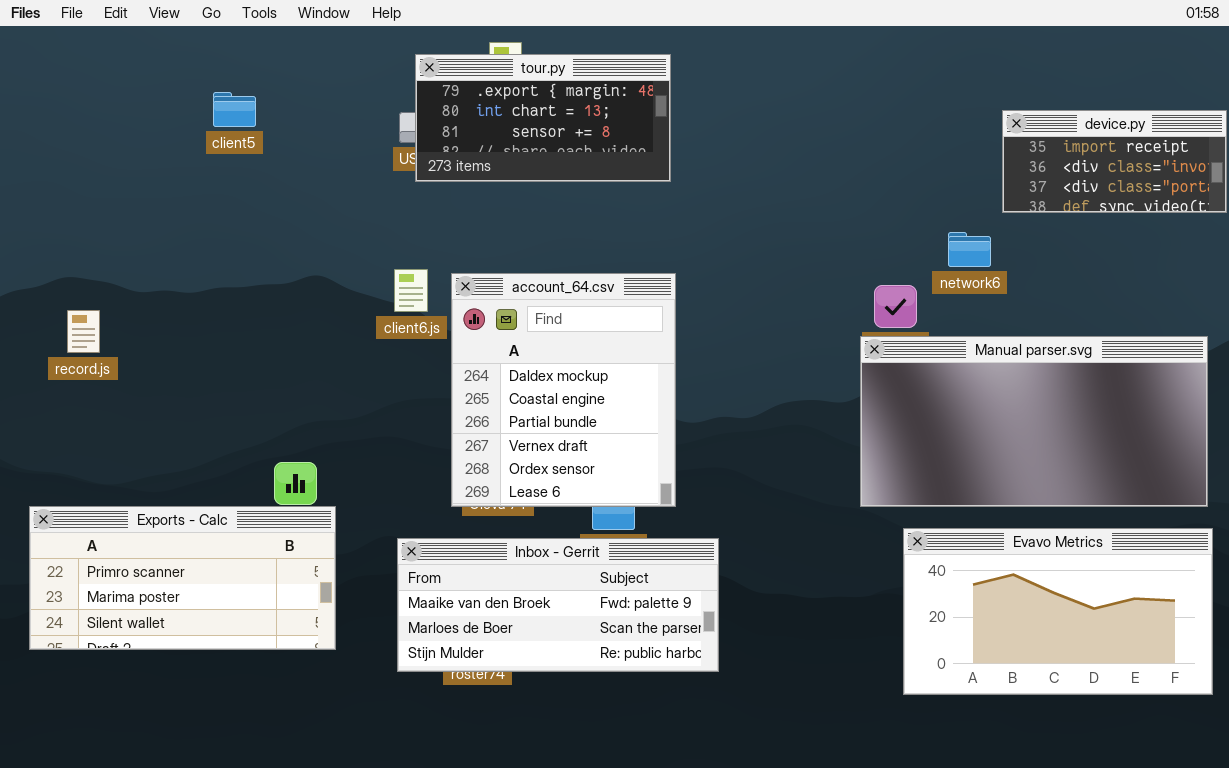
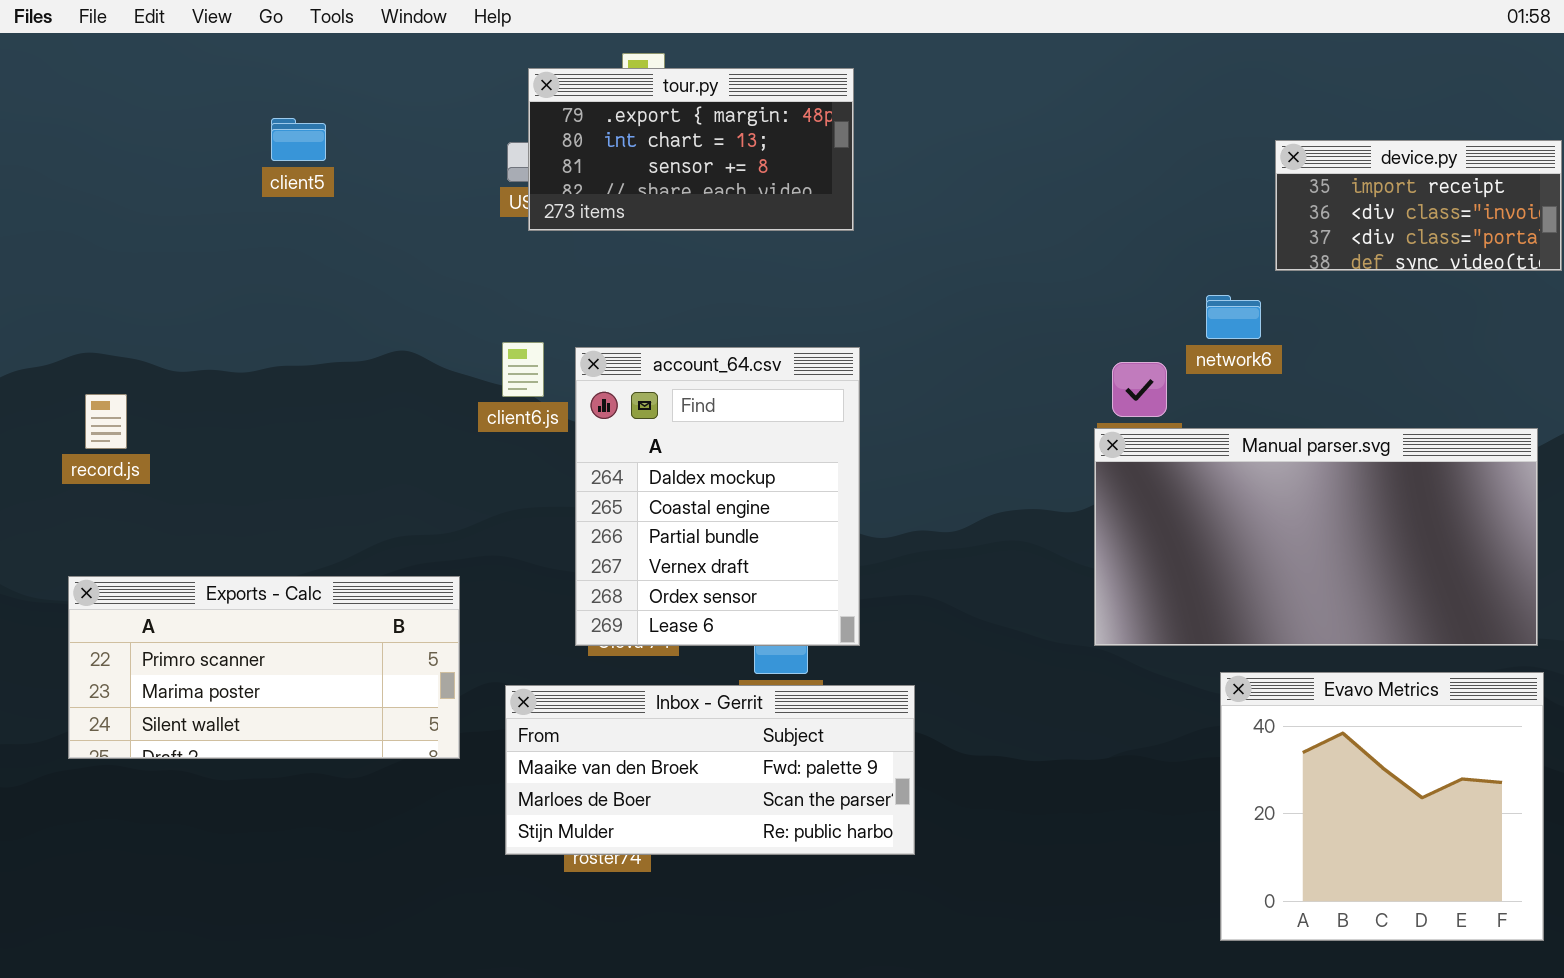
Exports - Calc: [29,506,336,650] -> [68,576,460,759], moved
Evavo Metrics: [903,528,1213,695] -> [1220,672,1544,941], resized

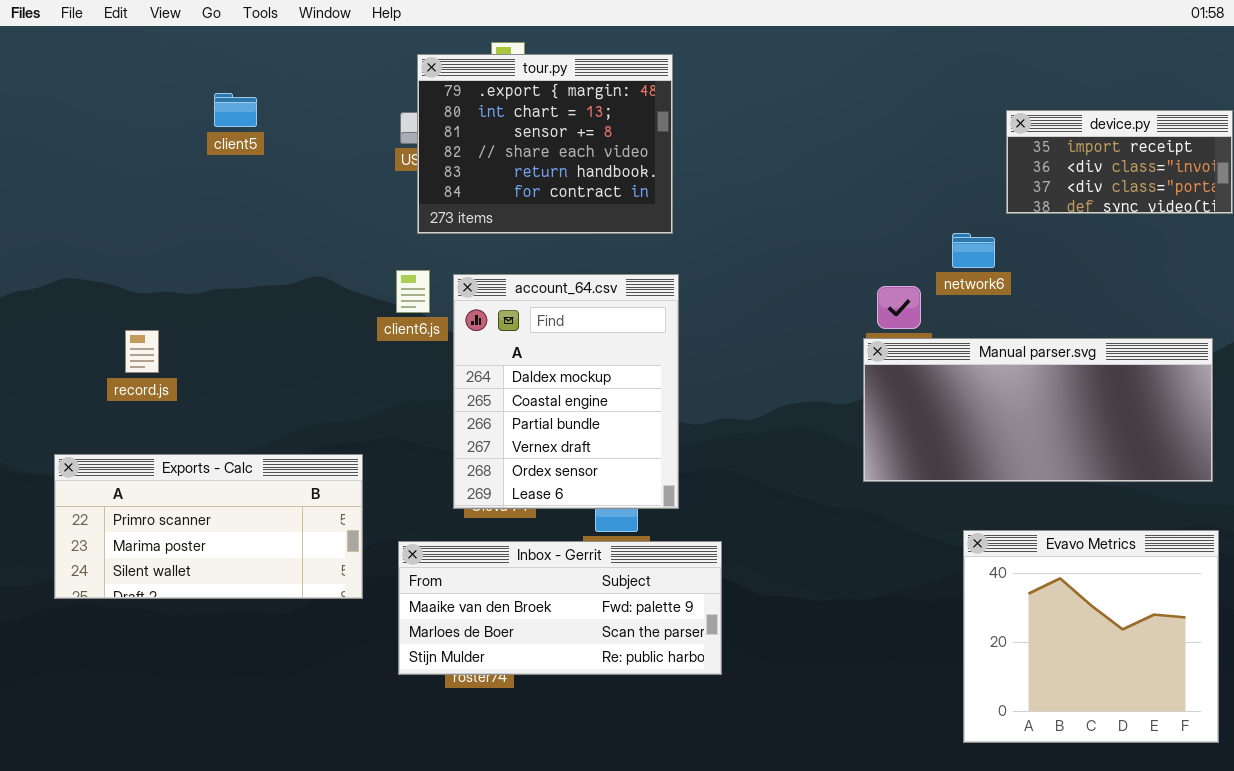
tour.py: [528,68,854,231] -> [417,54,673,234], resized
record.js: [85,394,127,449] -> [125,330,159,373], moved
Manual parser.svg: [1094,428,1538,646] -> [863,338,1213,482], resized

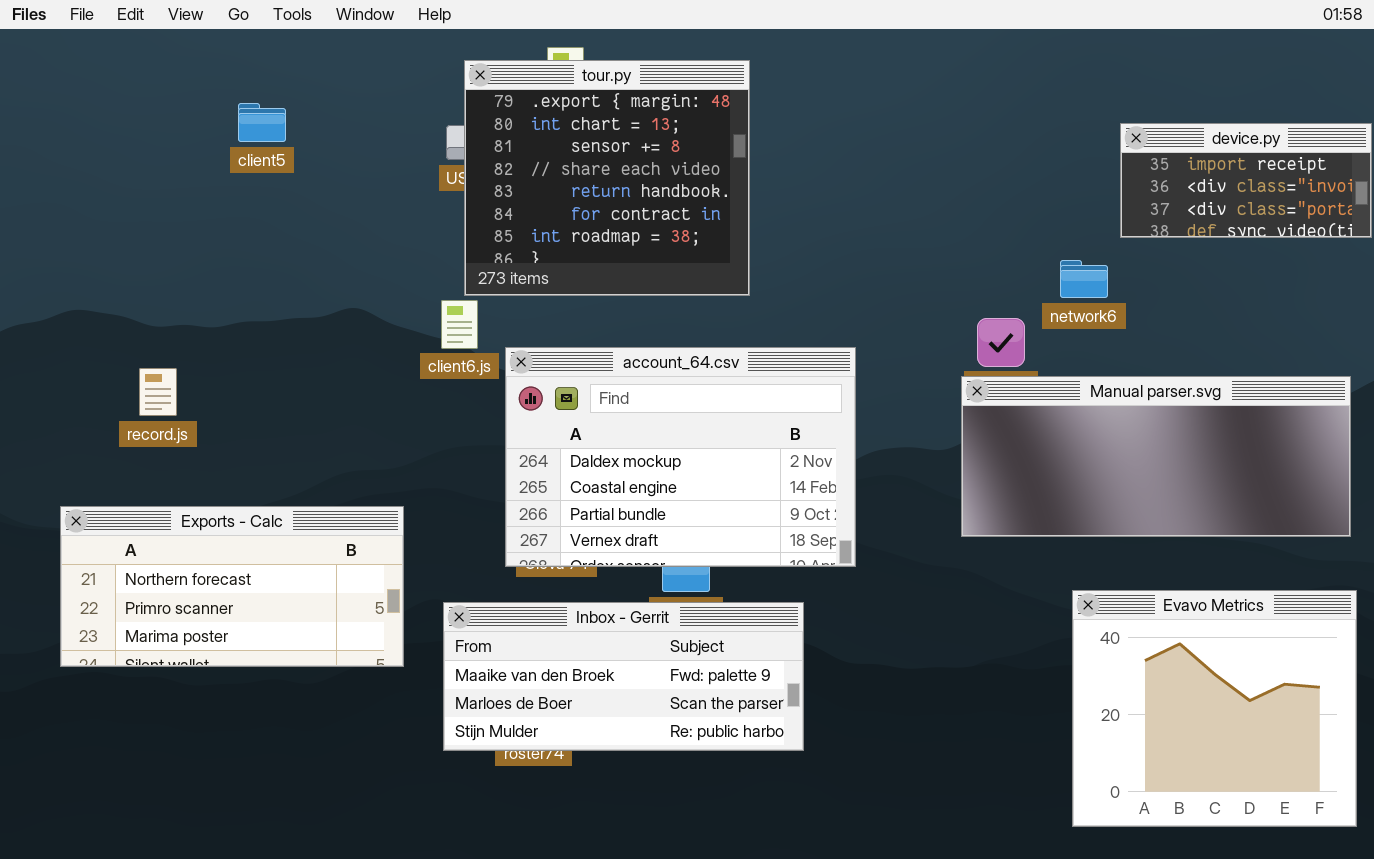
tour.py: [417,54,673,234] -> [464,60,750,296], resized
account_64.csv: [453,274,679,509] -> [505,347,856,567], resized
Exports - Calc: [54,454,363,599] -> [60,506,404,667], scrolled up 1 row

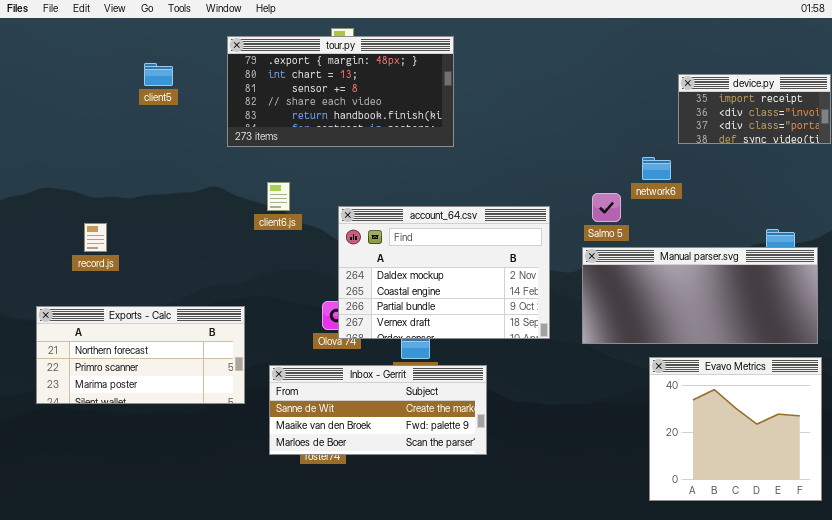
tour.py: [464,60,750,296] -> [227,36,454,147], resized
account_64.csv: [505,347,856,567] -> [338,206,550,339], moved
Manual parser.svg: [961,376,1351,537] -> [582,247,818,344], moved
Inbox - Gerrit: [443,602,804,751] -> [269,365,487,455], scrolled up 1 row

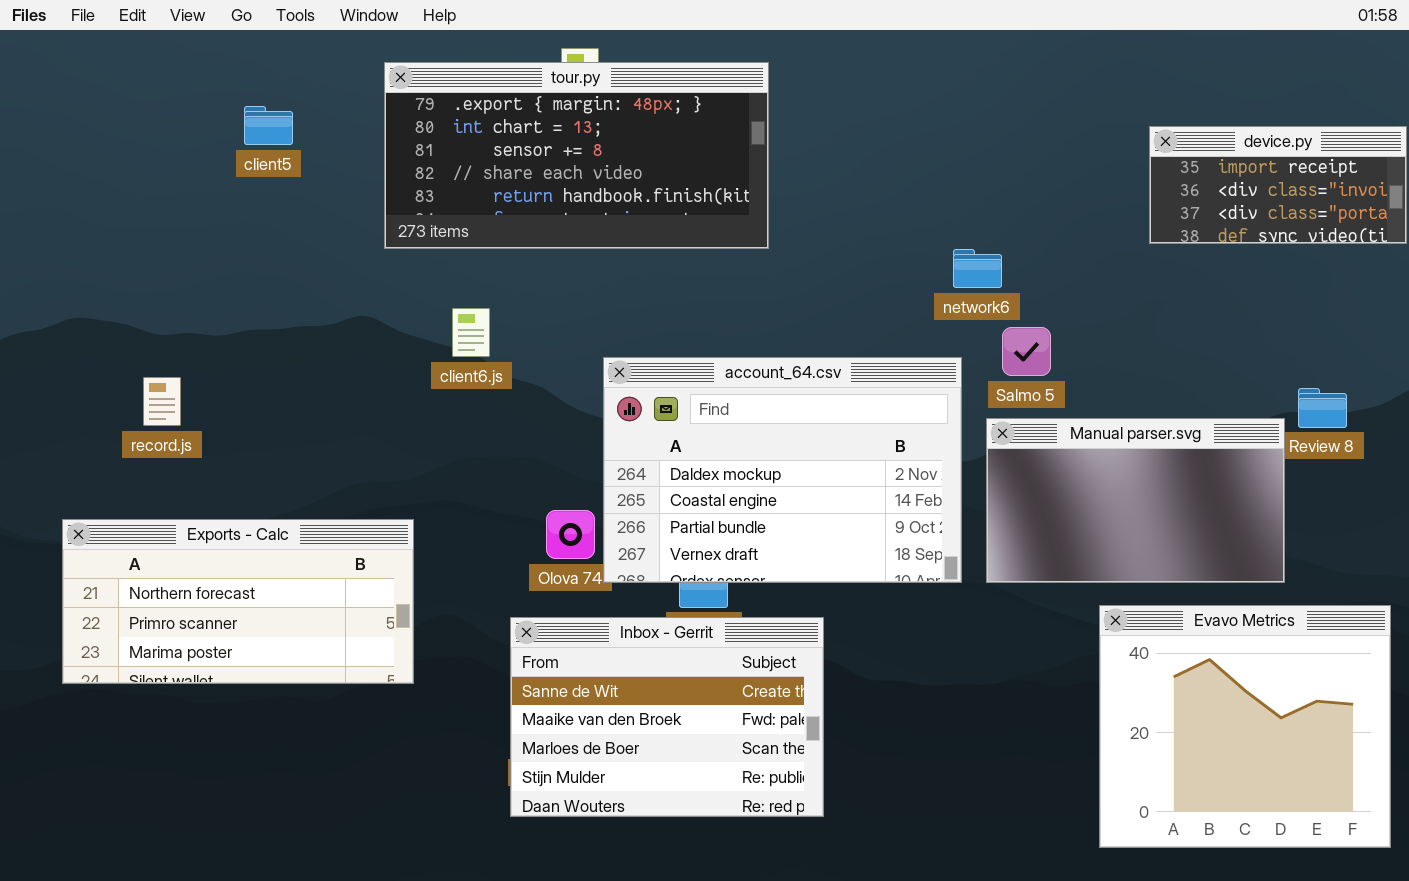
network6: [642,157,671,180] -> [953,249,1002,288], moved
account_64.csv: [338,206,550,339] -> [603,357,962,583], moved
Manual parser.svg: [582,247,818,344] -> [986,418,1285,583], resized
Inbox - Gerrit: [269,365,487,455] -> [510,617,824,817], resized

